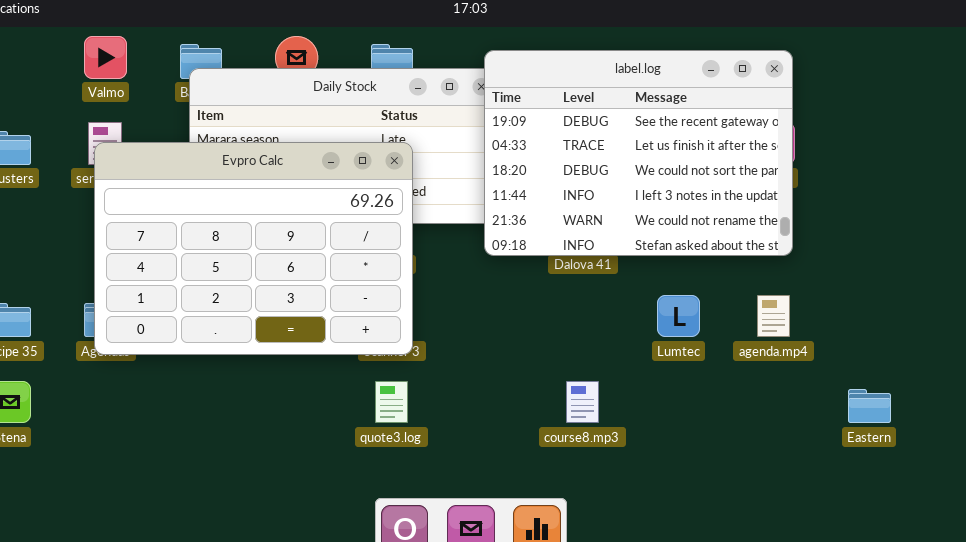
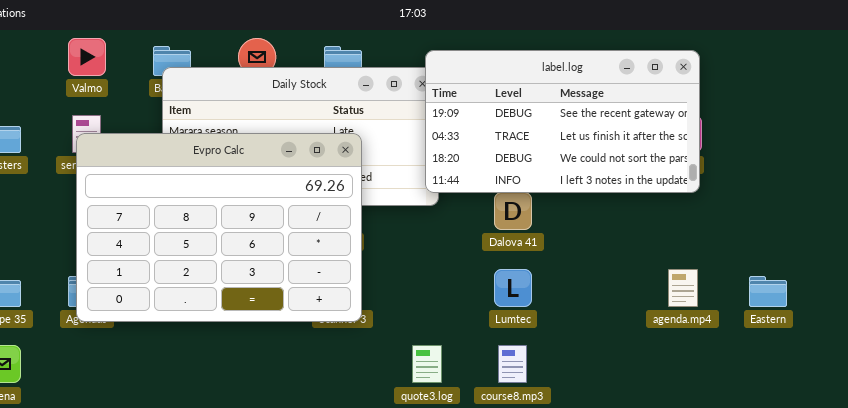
label.log: [484,50,793,256] -> [425,50,700,193], resized
Lumtec: [657,295,700,337] -> [494,269,532,307], moved
quote3.log: [375,381,408,423] -> [412,345,442,383], moved
Eastern: [848,389,891,423] -> [749,276,787,307], moved

